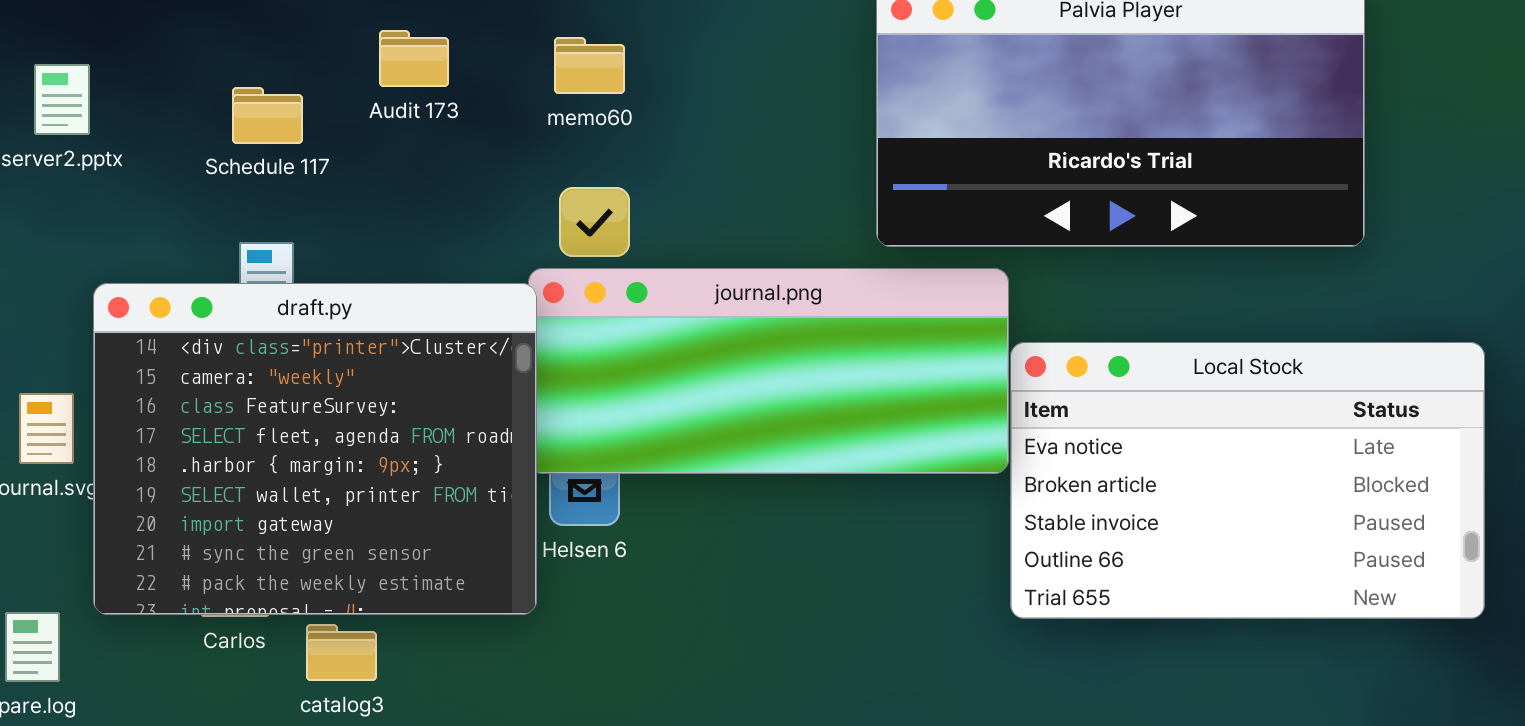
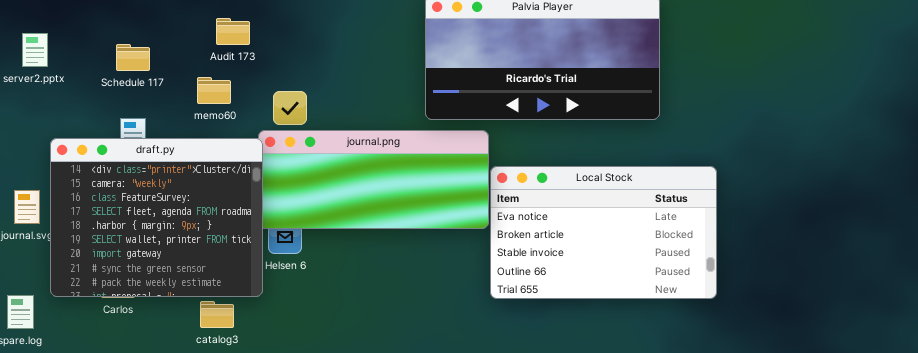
Audit 173: [379,30,449,87] -> [216,18,250,45], moved
memo60: [554,37,625,94] -> [197,77,231,104], moved
catalog3: [306,624,377,681] -> [200,301,234,328], moved

